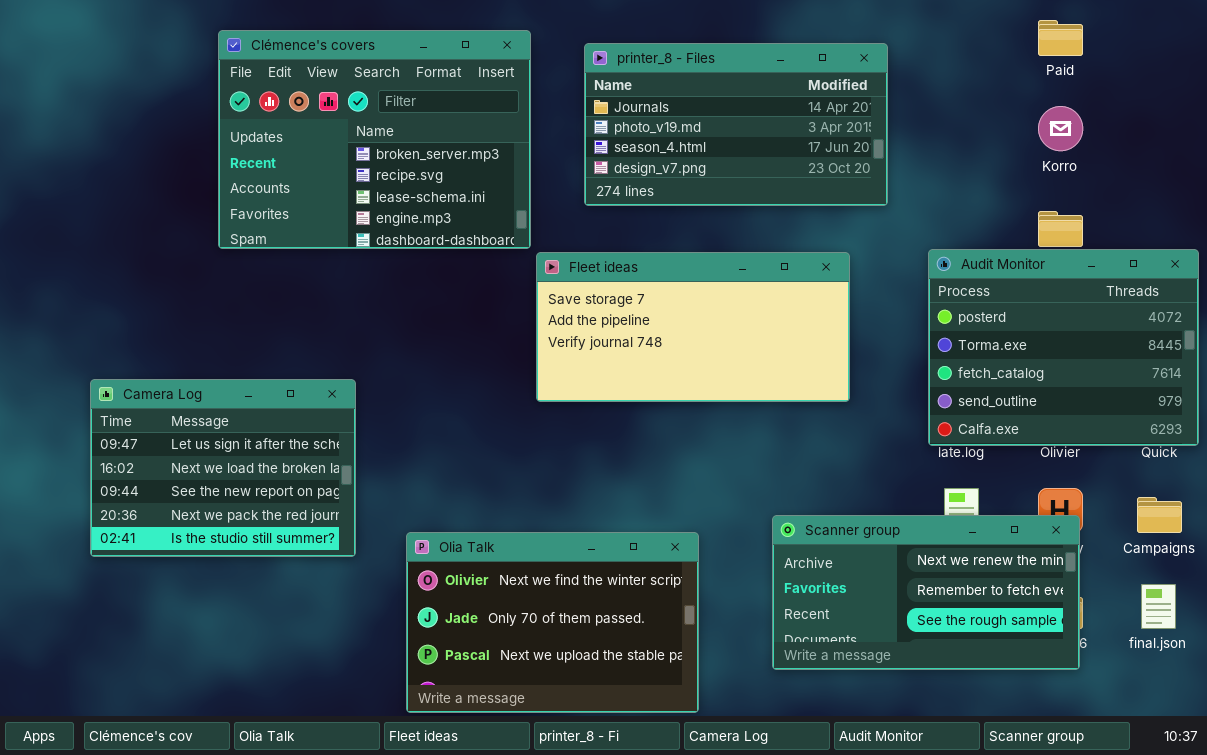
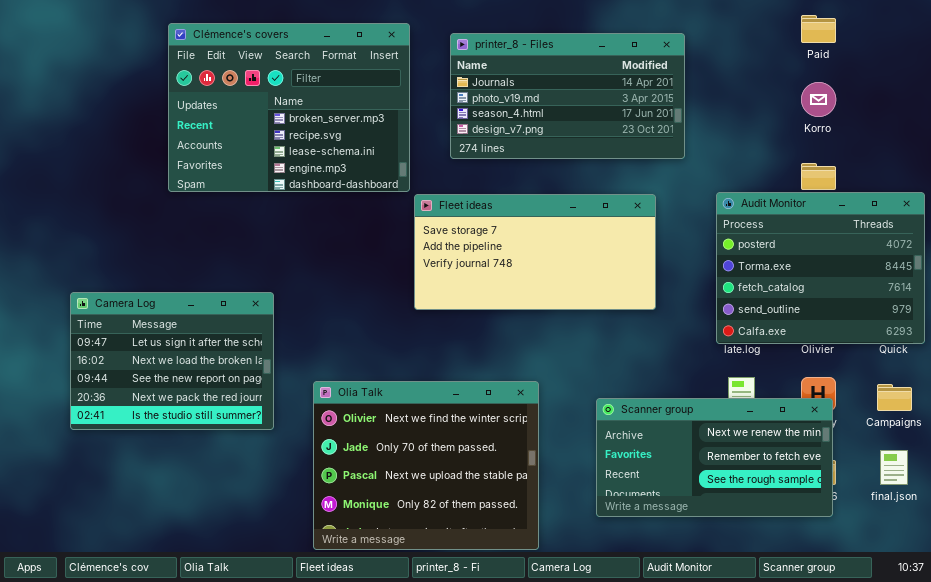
Olia Talk: [406,532,699,713] -> [313,381,539,550], resized

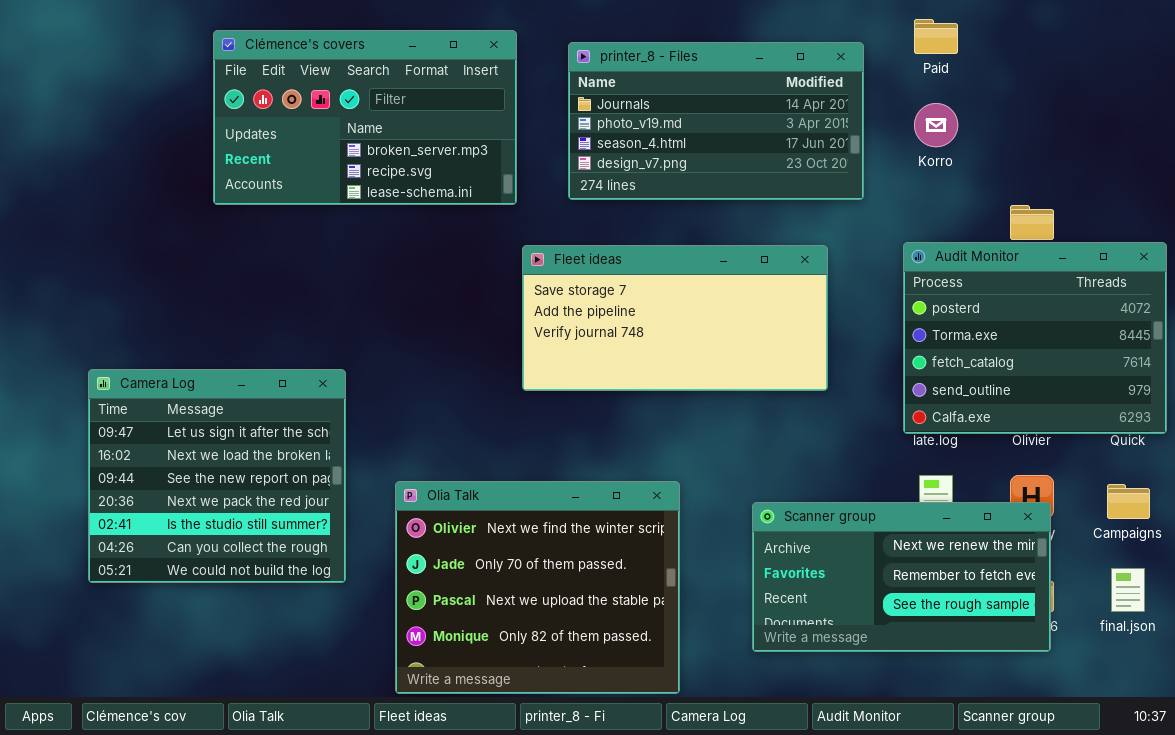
Paid: [801,15,836,43] -> [914,19,958,54], moved
Clémence's covers: [168,23,410,192] -> [213,30,517,205], resized
Korro: [801,82,836,117] -> [914,103,958,147], moved
Camera Log: [70,292,274,430] -> [88,369,346,583], resized

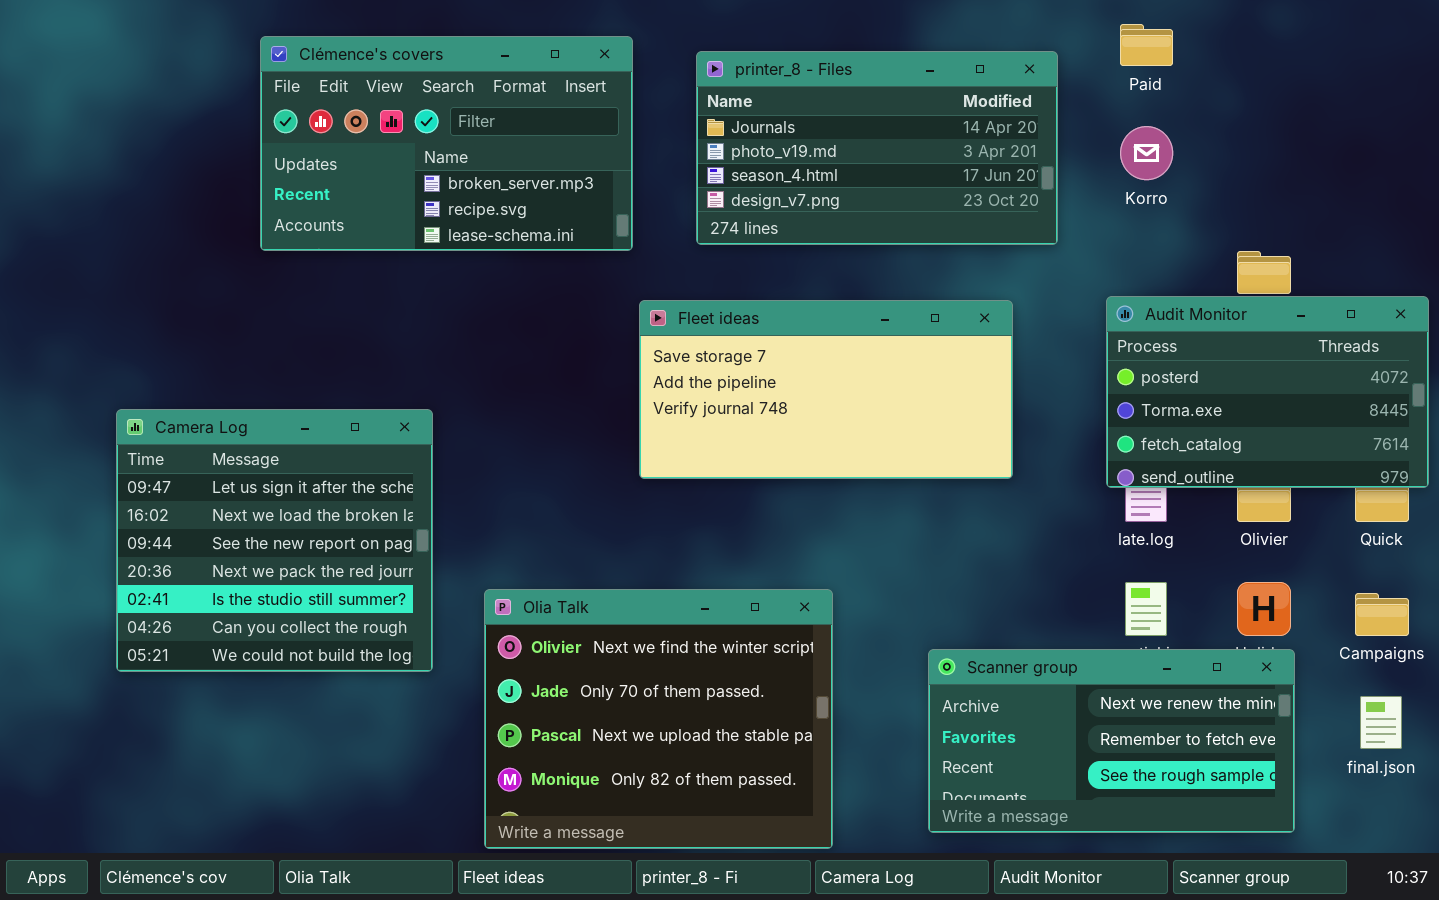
Audit Monitor: [903,242,1167,434] -> [1106,296,1429,488], resized
Camera Log: [88,369,346,583] -> [116,409,433,672], moved
Scanner group: [752,502,1051,652] -> [928,649,1295,833], moved

